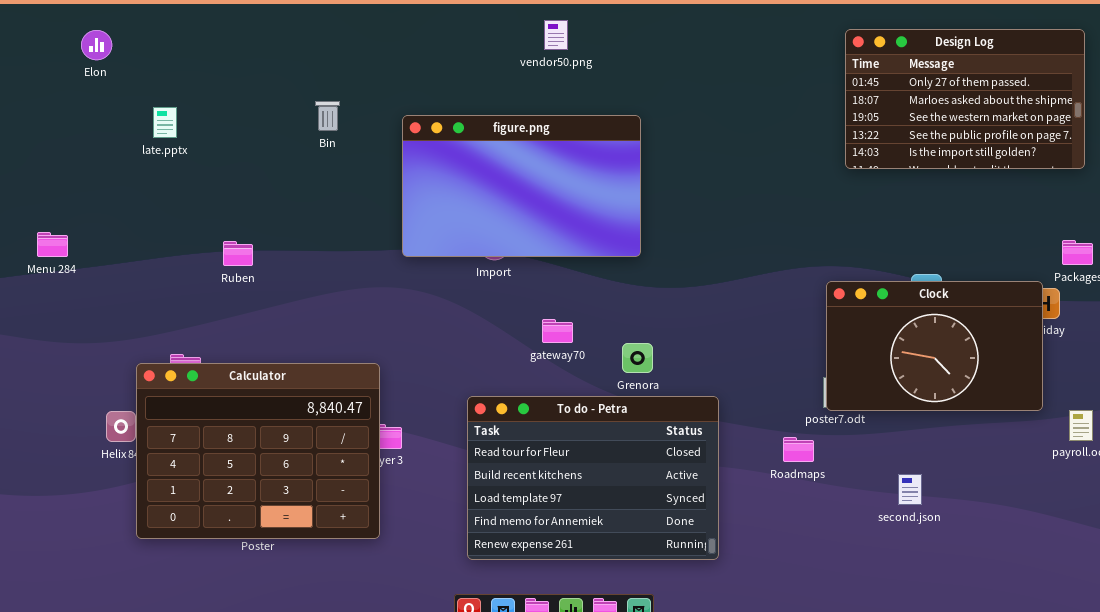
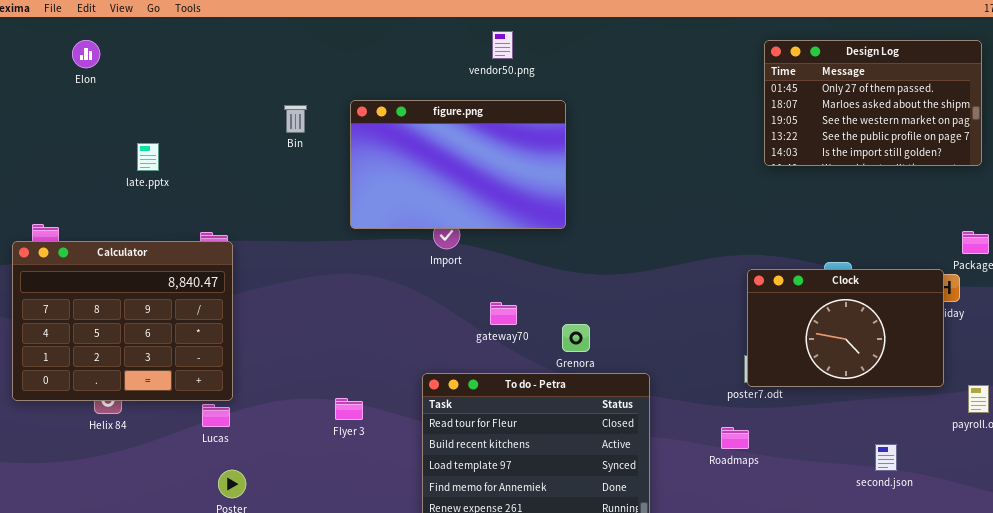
late.pptx: [153,107,177,138] -> [137,143,159,171], moved
figure.png: [402,115,641,257] -> [350,100,566,229], moved
Calculator: [136,363,380,539] -> [12,241,233,401], moved
Roadmaps: [783,437,814,462] -> [721,427,749,449], moved
second.json: [898,474,922,505] -> [875,444,897,471], moved

